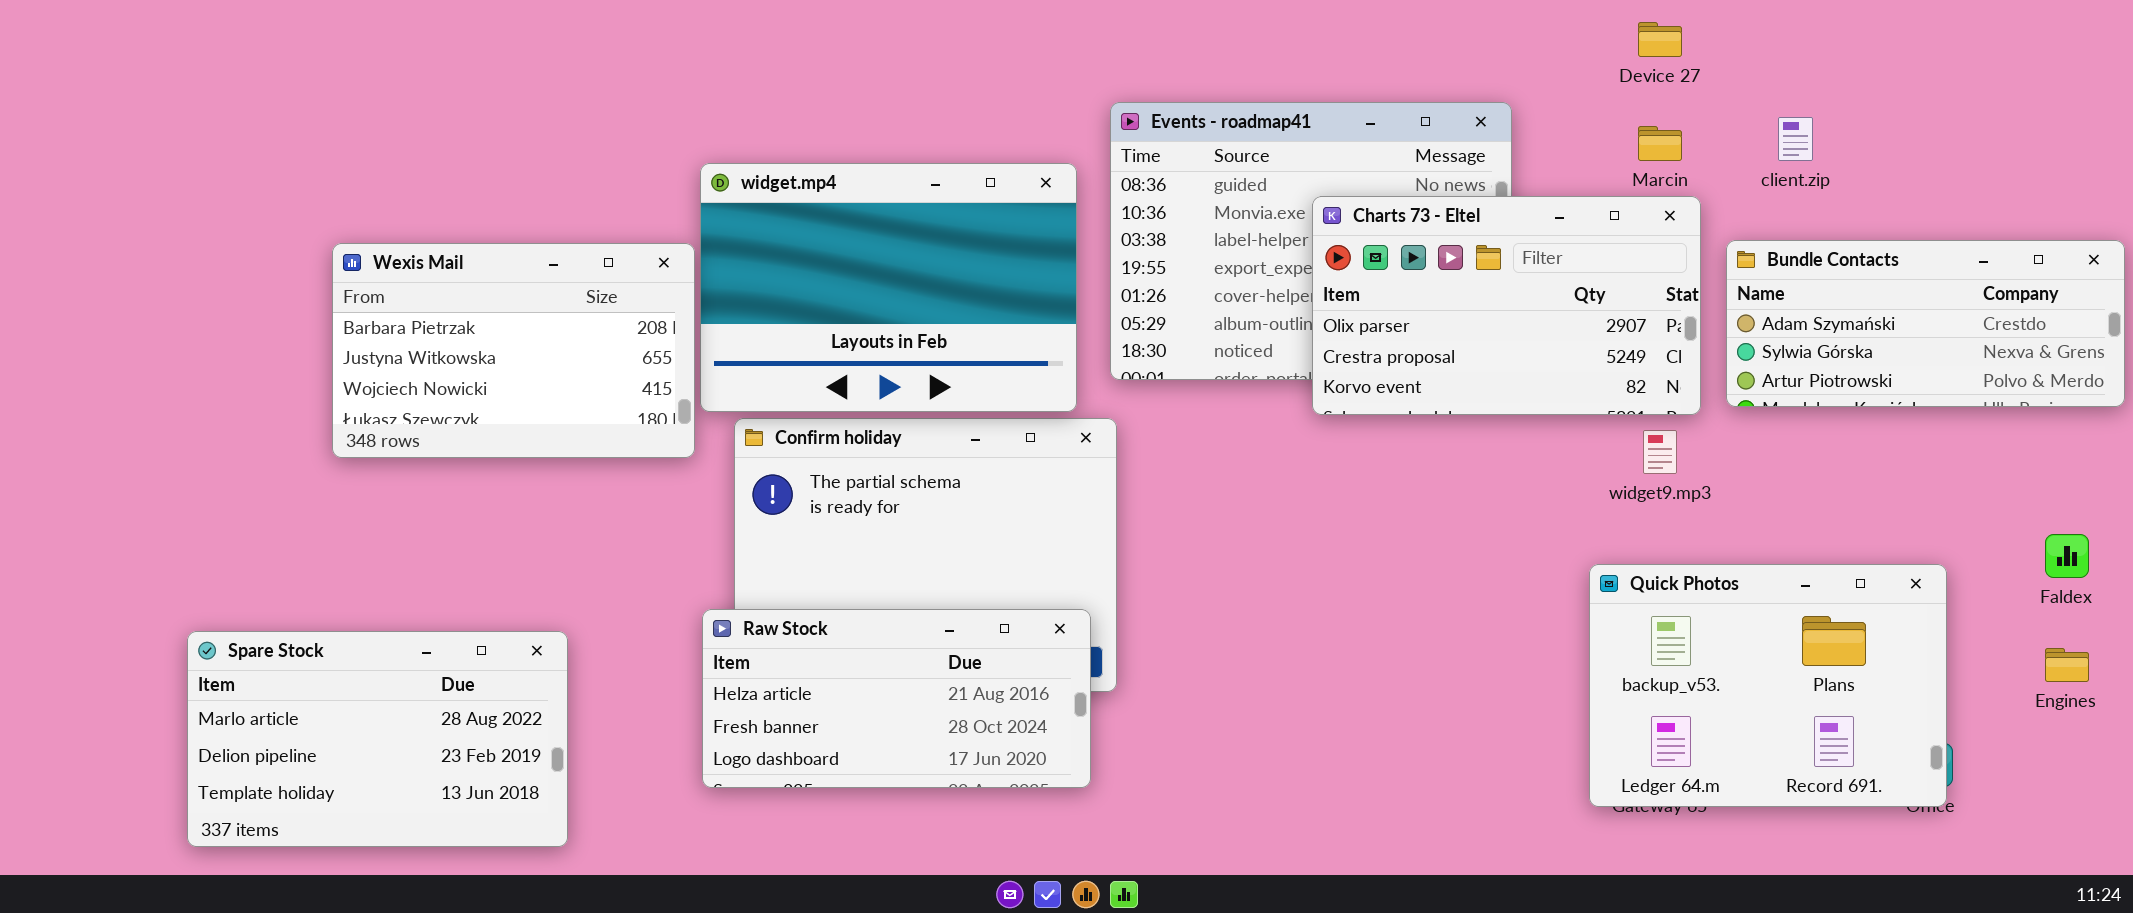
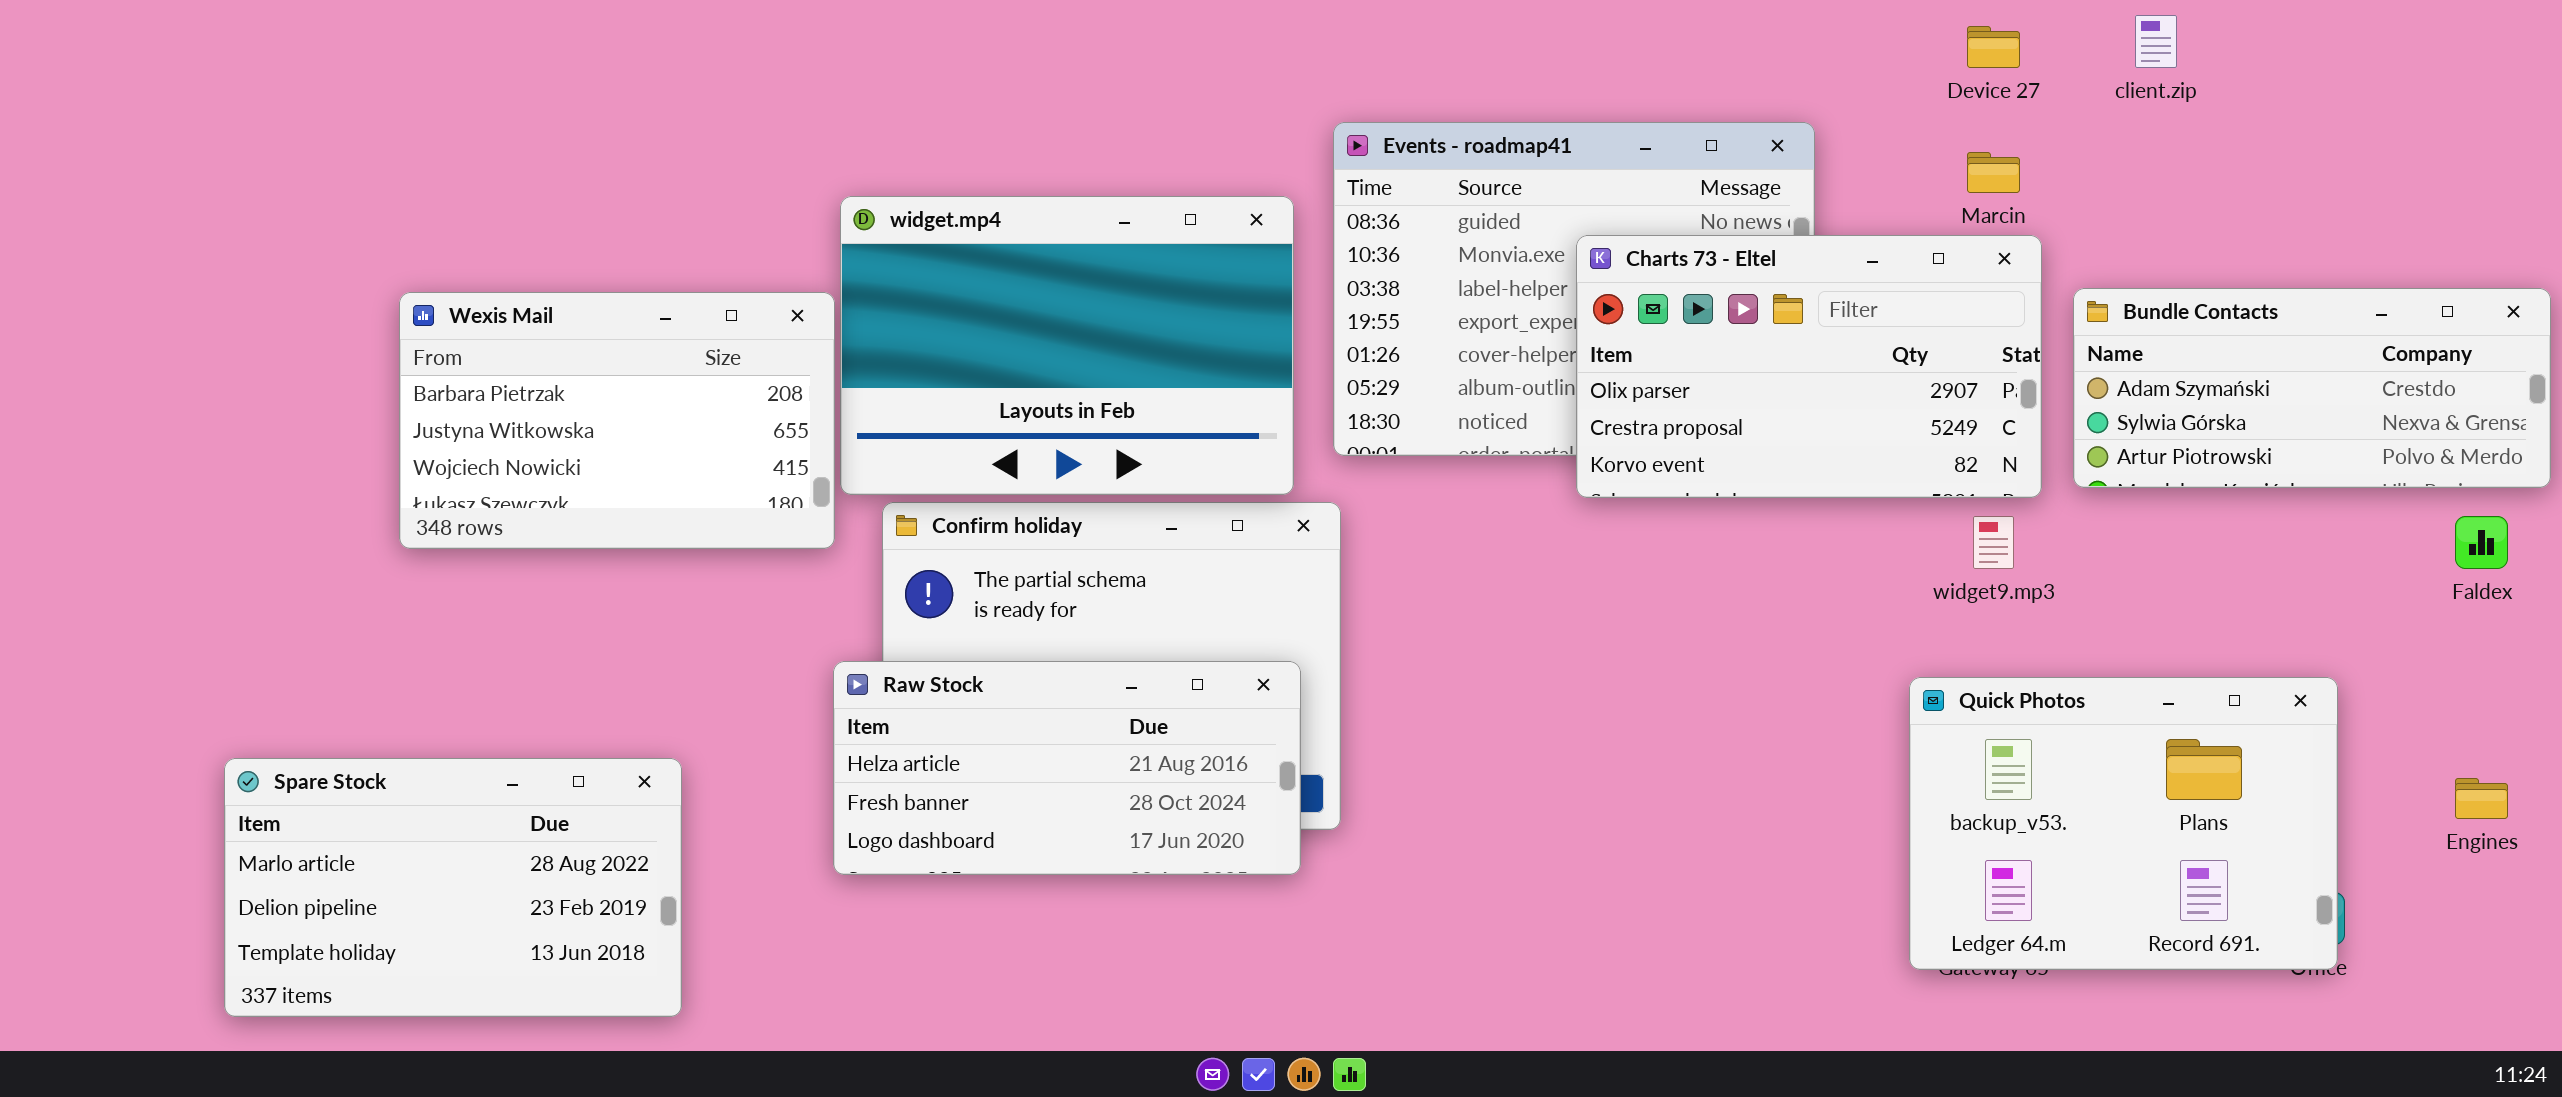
client.zip: [1778,117,1813,161] -> [2135,15,2177,68], moved
Faldex: [2045,534,2089,578] -> [2455,516,2508,569], moved
Raw Stock: [702,609,1091,788] -> [833,661,1301,875], moved

